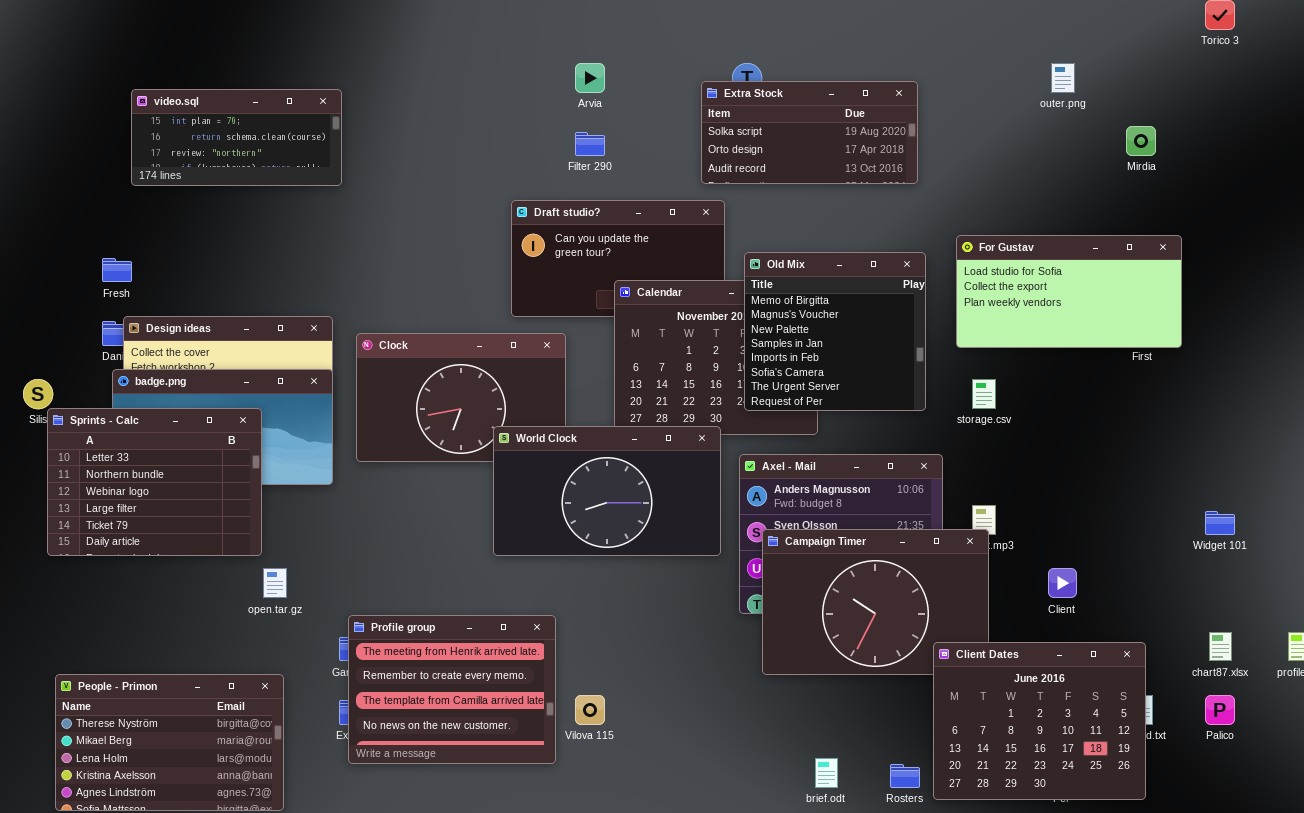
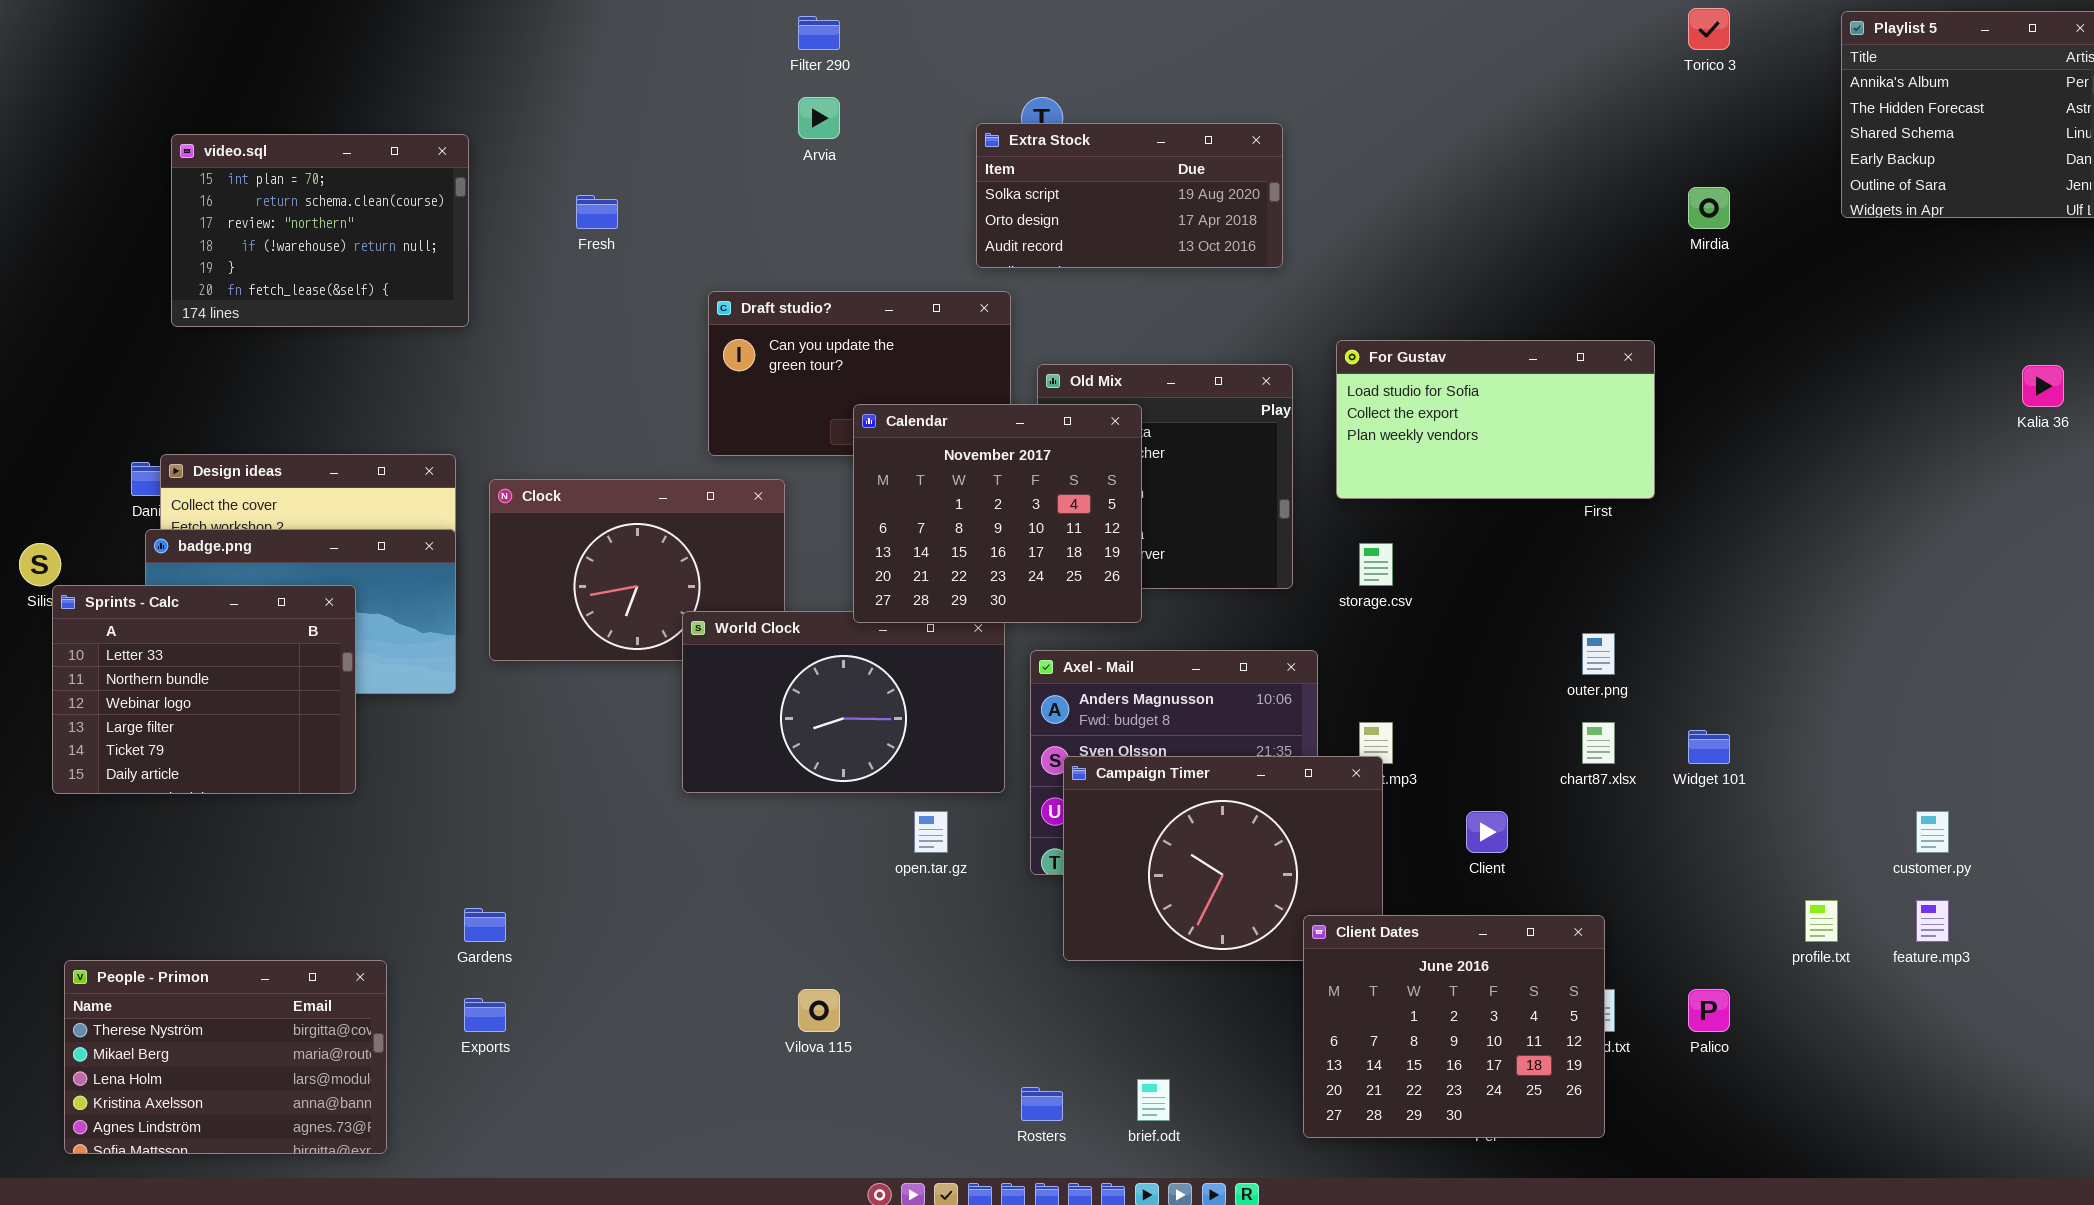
outer.png: [1051,63,1075,93] -> [1582,633,1615,675], moved
video.sql: [131,89,342,186] -> [171,134,469,327], resized
Mirdia: [1126,126,1156,156] -> [1688,187,1730,229], moved
Filter 290: [575,132,605,156] -> [798,16,840,50], moved
Fresh: [102,258,132,282] -> [576,195,618,229], moved
Calendar: [614,280,818,435] -> [853,404,1142,623], raised
open.tar.gz: [263,568,287,598] -> [914,811,948,853], moved
Profile group: [348,615,556,764] -> none, closed
chart87.xlsx: [1209,632,1232,661] -> [1582,722,1615,764], moved
Rosters: [890,764,920,788] -> [1021,1087,1063,1121], moved

